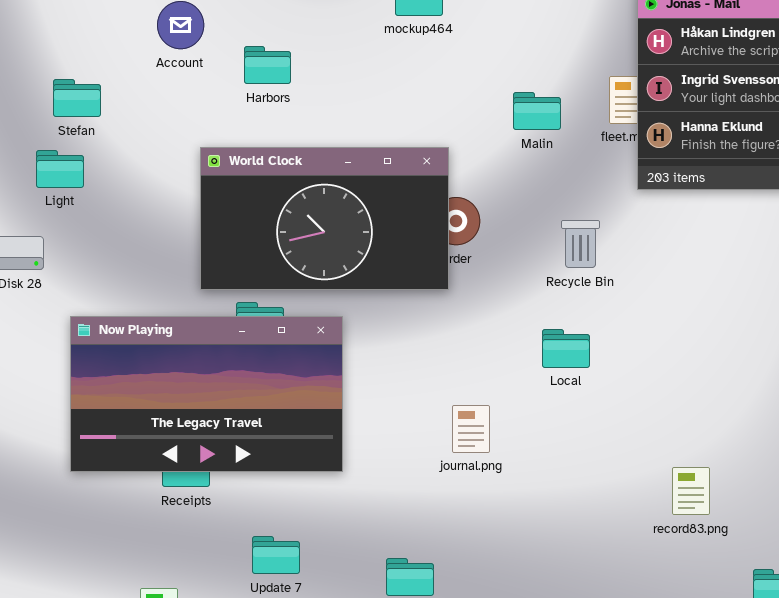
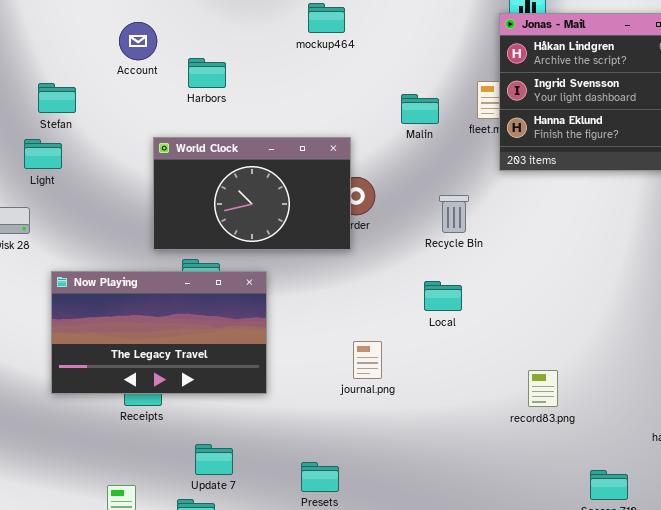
record83.png: [672,467,710,515] -> [528,370,558,407], moved

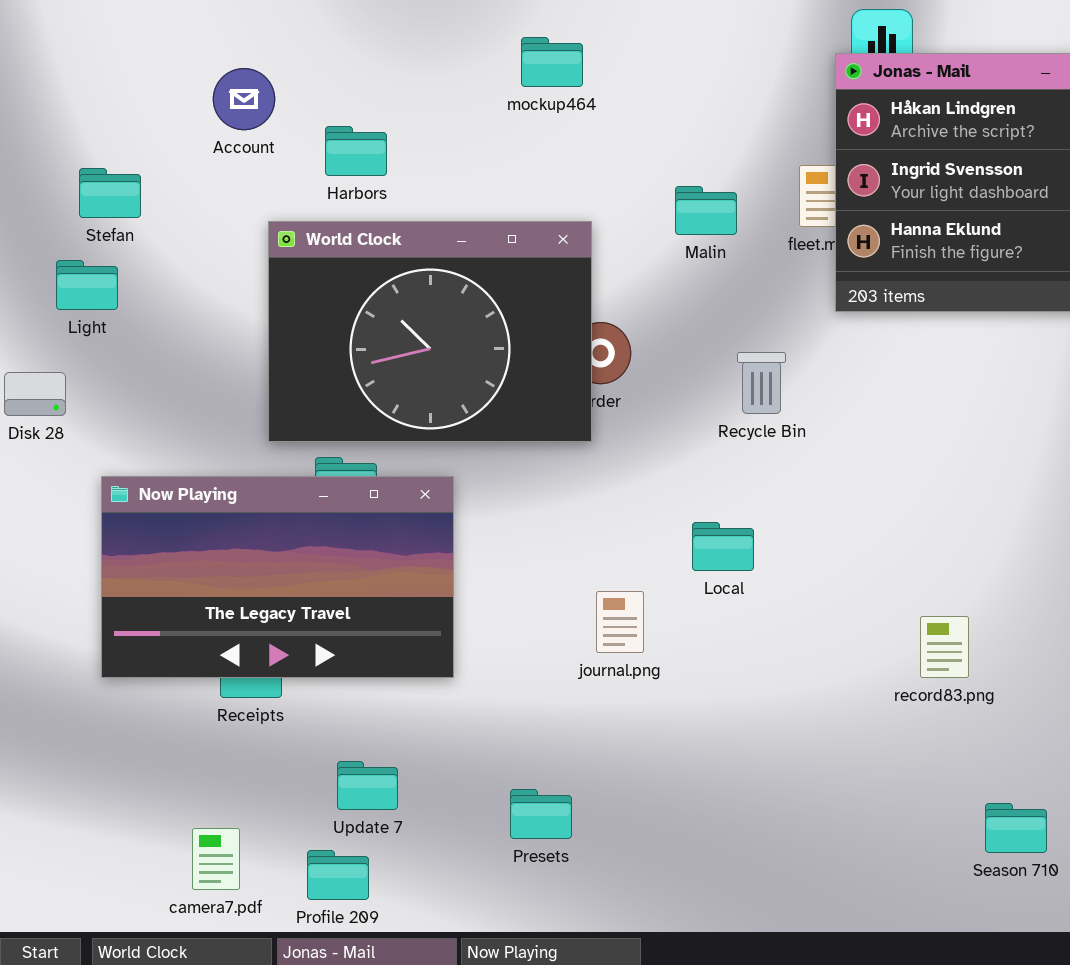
World Clock: [153,137,351,250] -> [268,221,592,442], resized
Local: [424,281,462,311] -> [692,522,754,571], moved
record83.png: [528,370,558,407] -> [920,616,969,678], moved

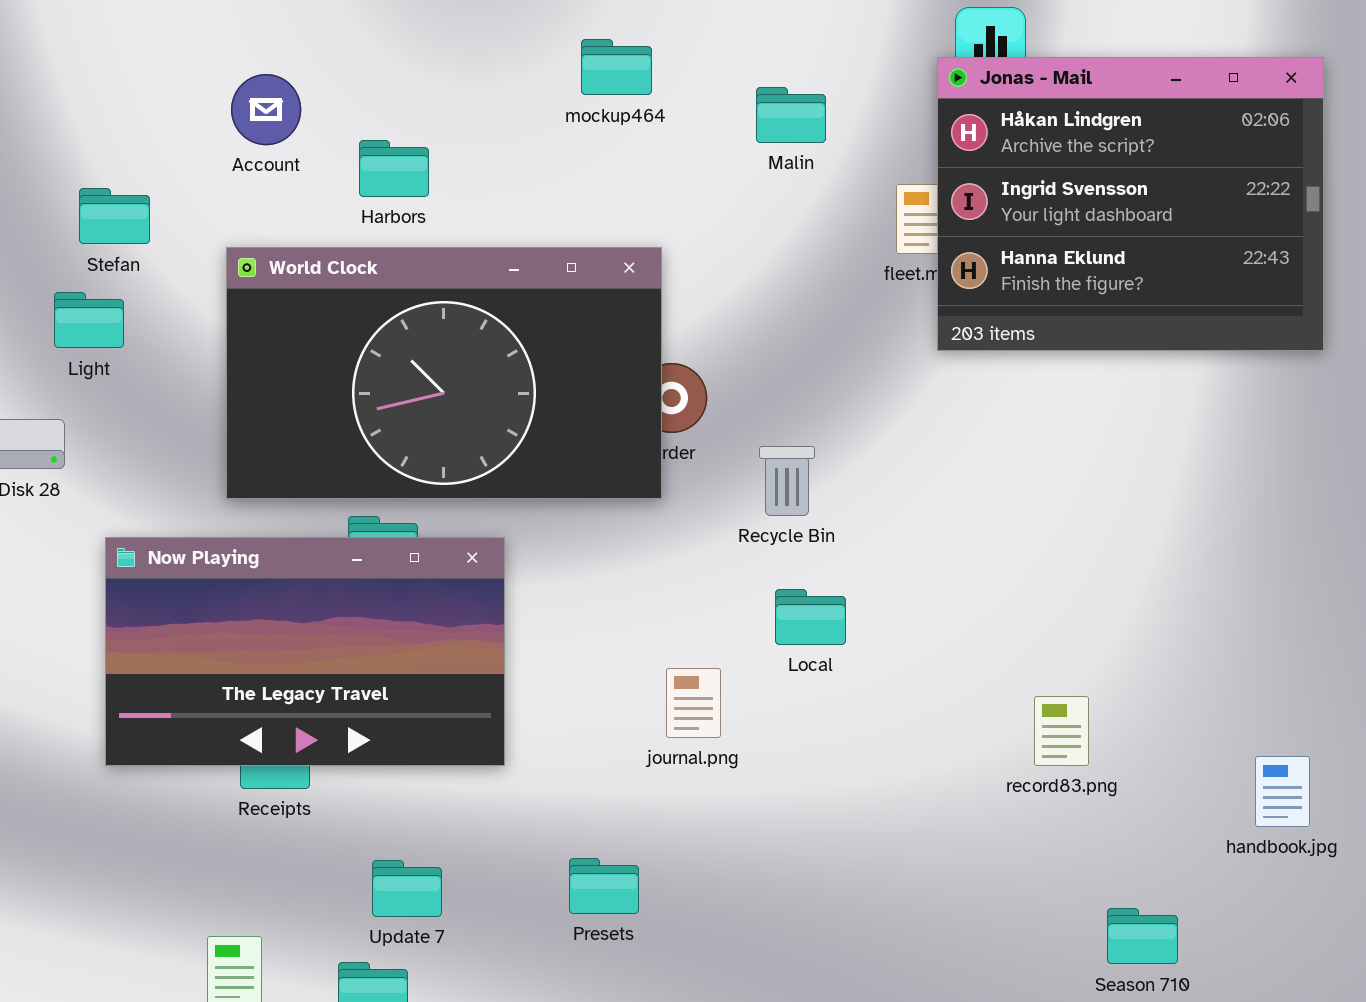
Malin: [675,186,737,235] -> [756,87,826,143], moved
World Clock: [268,221,592,442] -> [226,247,662,499], resized
Recycle Bin: [737,352,786,414] -> [759,446,815,516], moved
Presets: [510,789,572,839] -> [569,858,639,914], moved

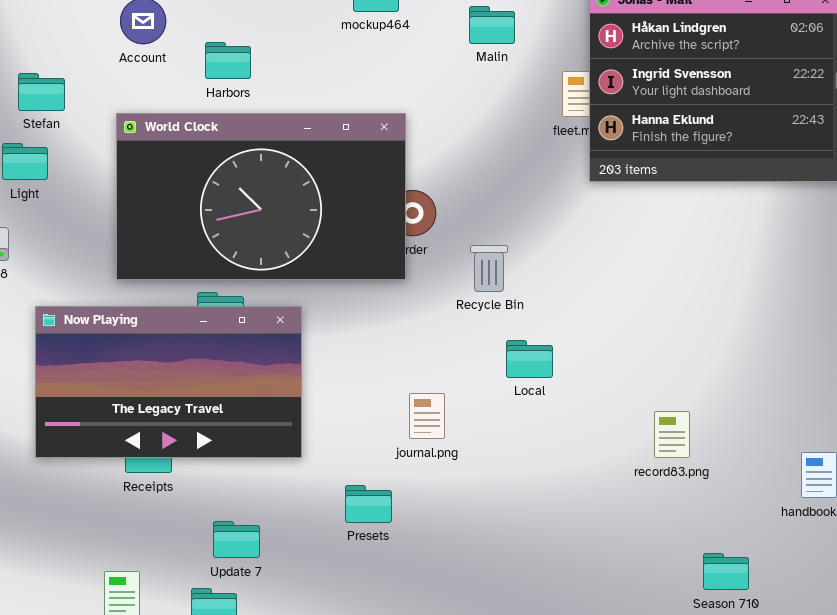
Local: [775,589,846,645] -> [506,340,553,378], moved
Presets: [569,858,639,914] -> [345,485,392,523], moved

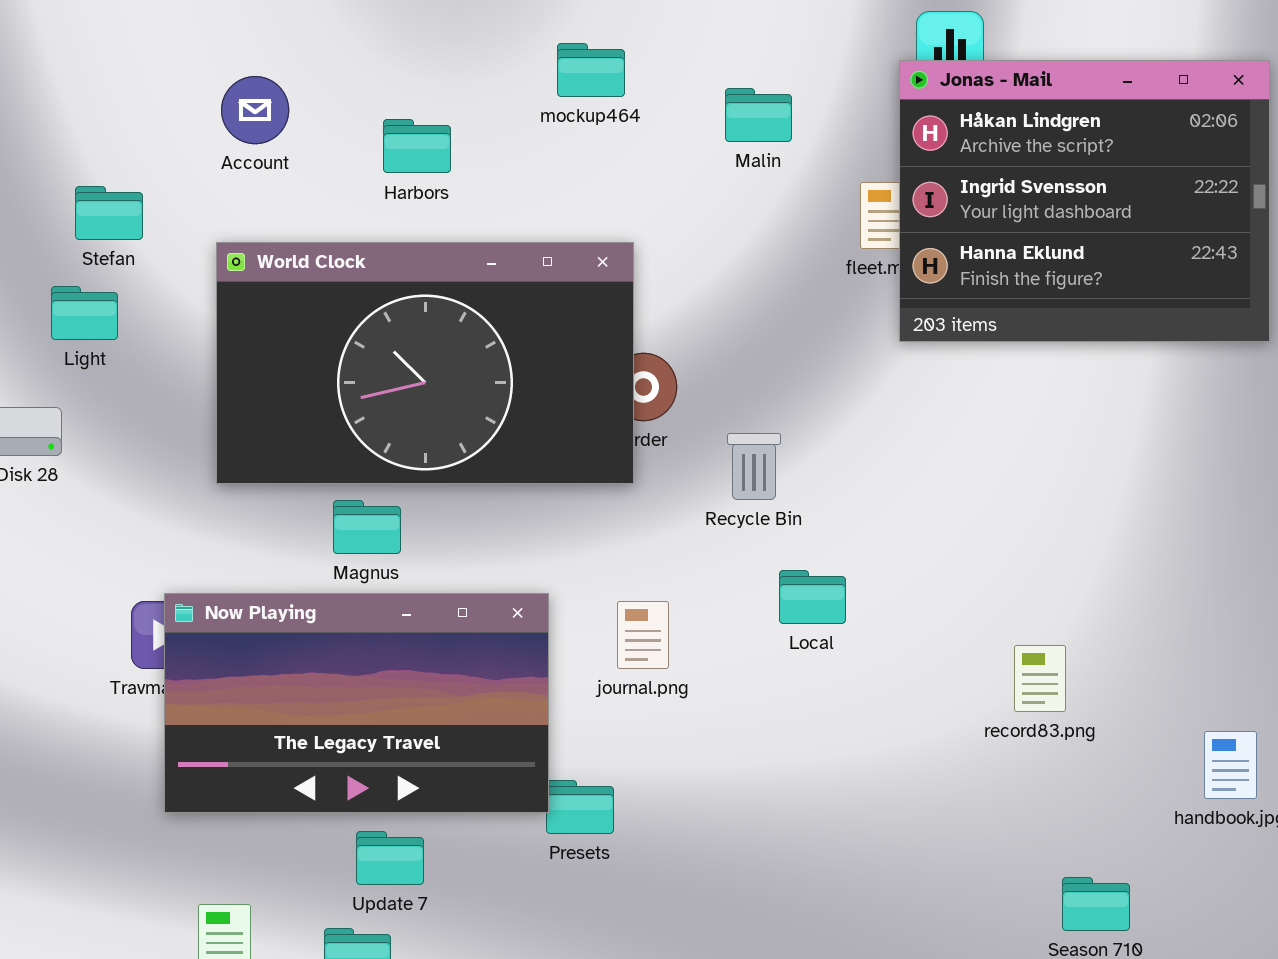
Harbors: [205,42,251,79] -> [383,119,451,173], moved
Now Playing: [35,306,302,458] -> [164,593,549,813], moved
journal.png: [409,393,445,439] -> [617,601,669,669], moved
record83.png: [654,411,690,458] -> [1014,645,1066,712], moved

